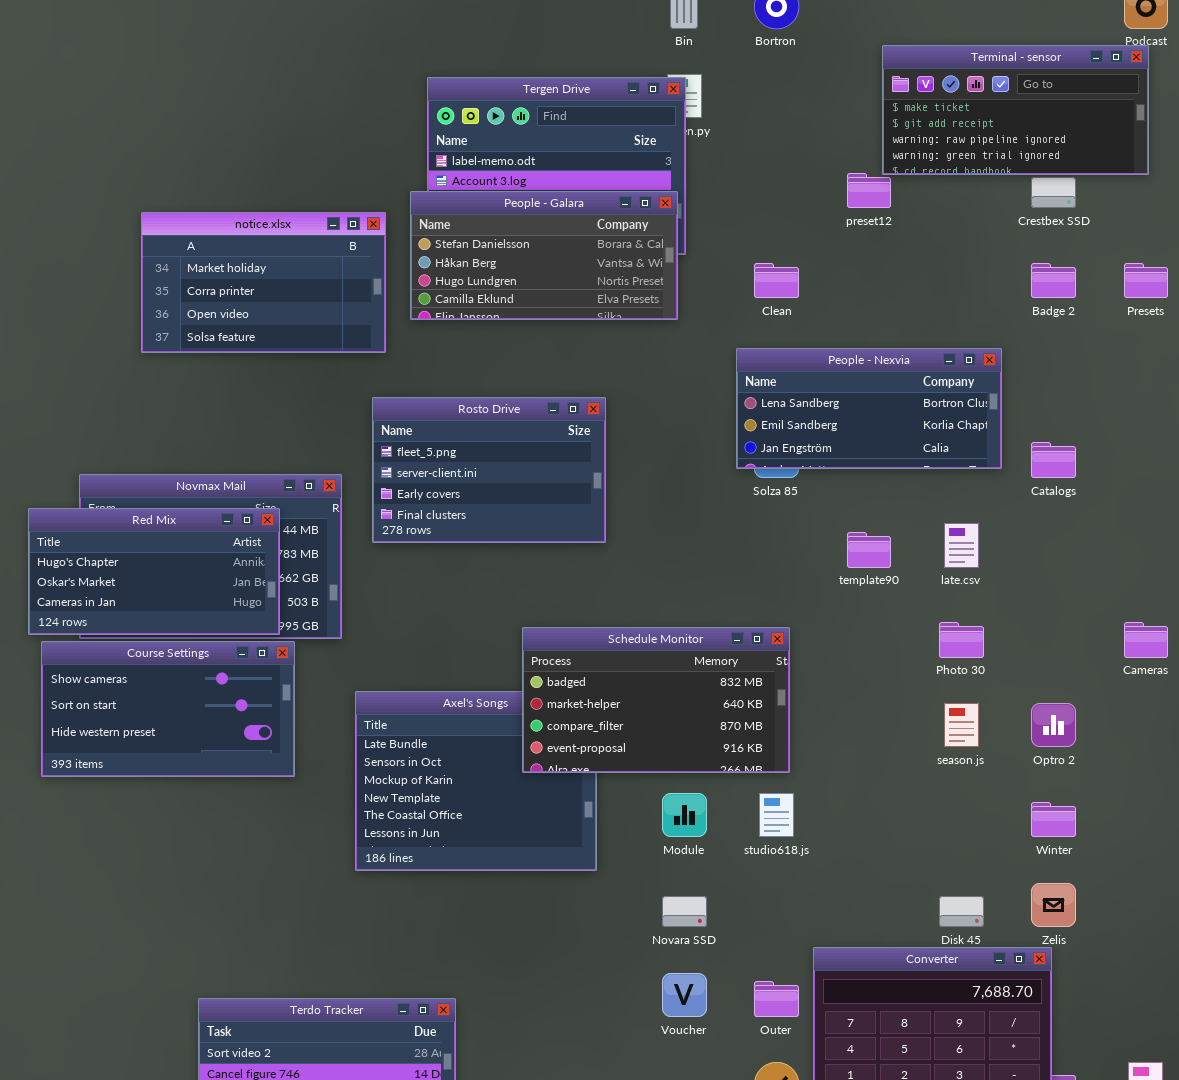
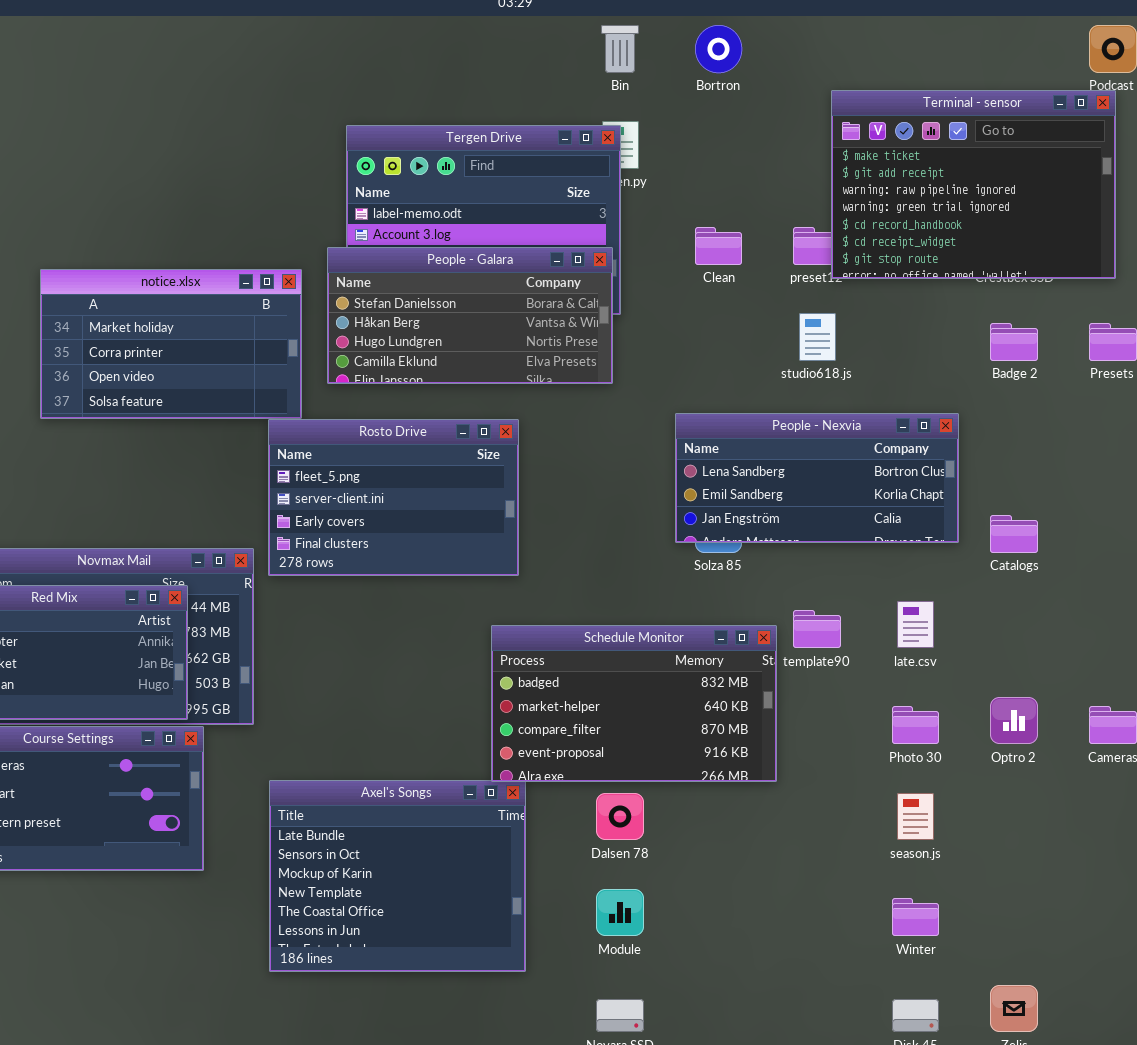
Terminal - sensor: [882,45,1149,175] -> [831,90,1116,279], resized
Clean: [754,263,799,298] -> [695,227,742,265], moved
Rosto Drive: [372,397,606,543] -> [268,419,519,576], moved
Schedule Monitor: [522,627,790,773] -> [491,625,777,782], moved
Optro 2: [1031,703,1076,747] -> [990,697,1038,744], moved
studio618.js: [759,793,794,837] -> [799,313,836,361], moved
Winter: [1031,802,1076,837] -> [892,898,939,936], moved

